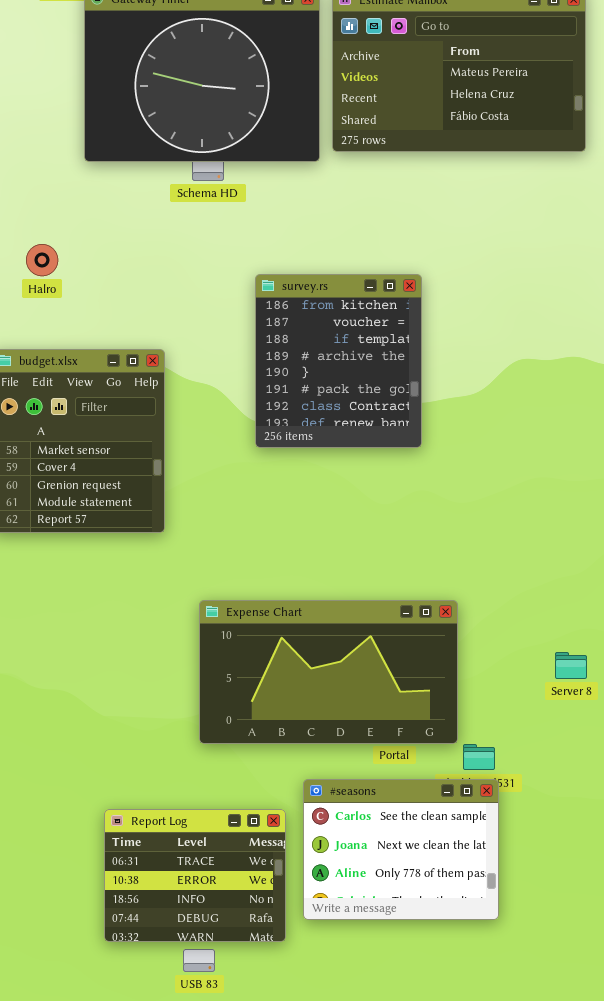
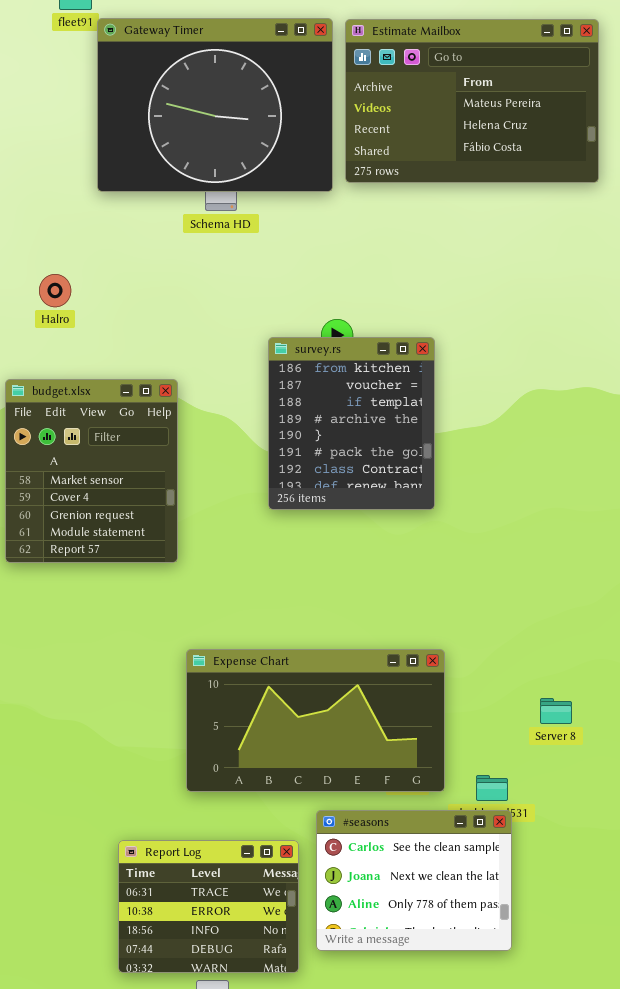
survey.rs: [255,274,422,448] -> [268,337,435,510], moved
Expense Chart: [199,600,458,744] -> [186,649,445,792], moved
Server 8: [555,652,587,679] -> [540,698,572,724], moved

